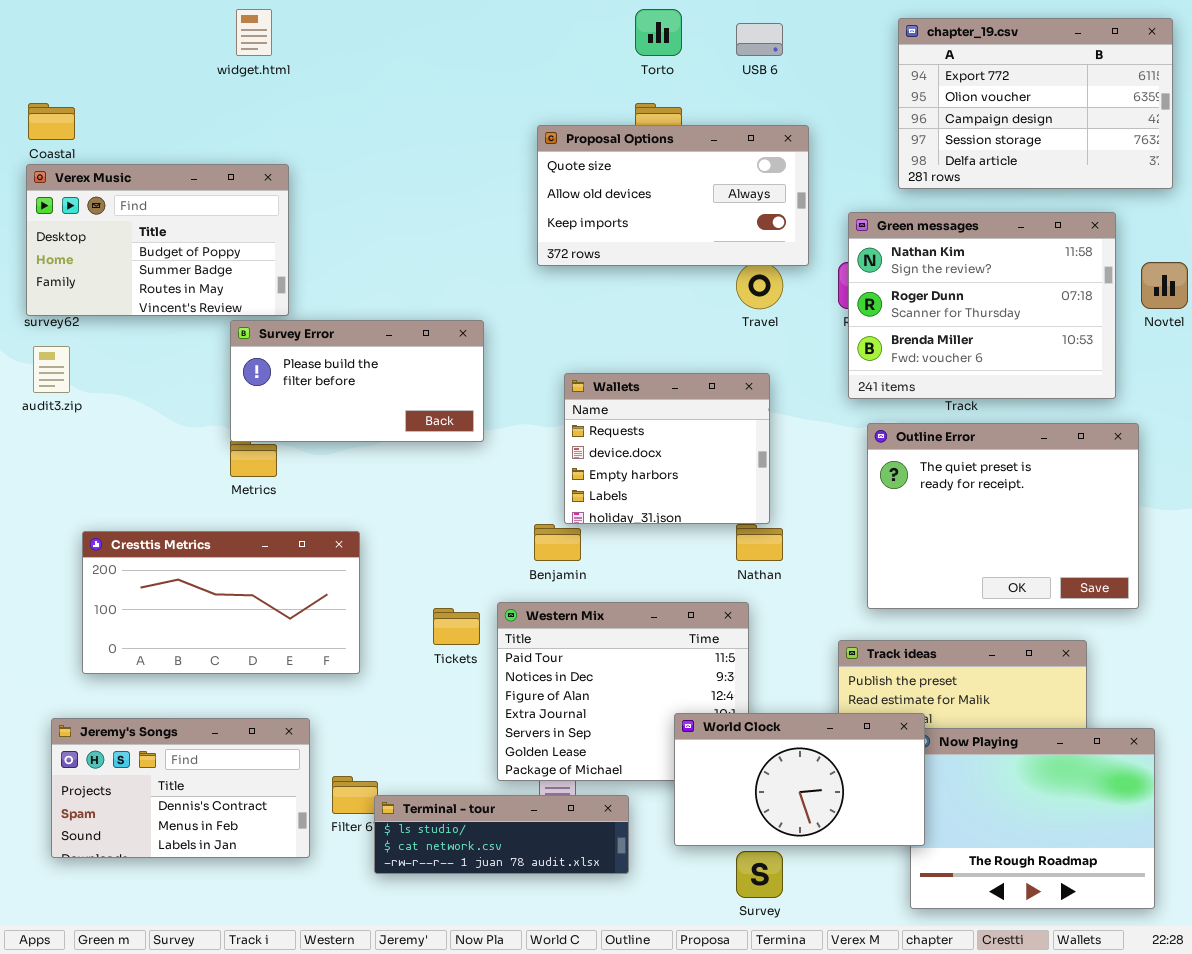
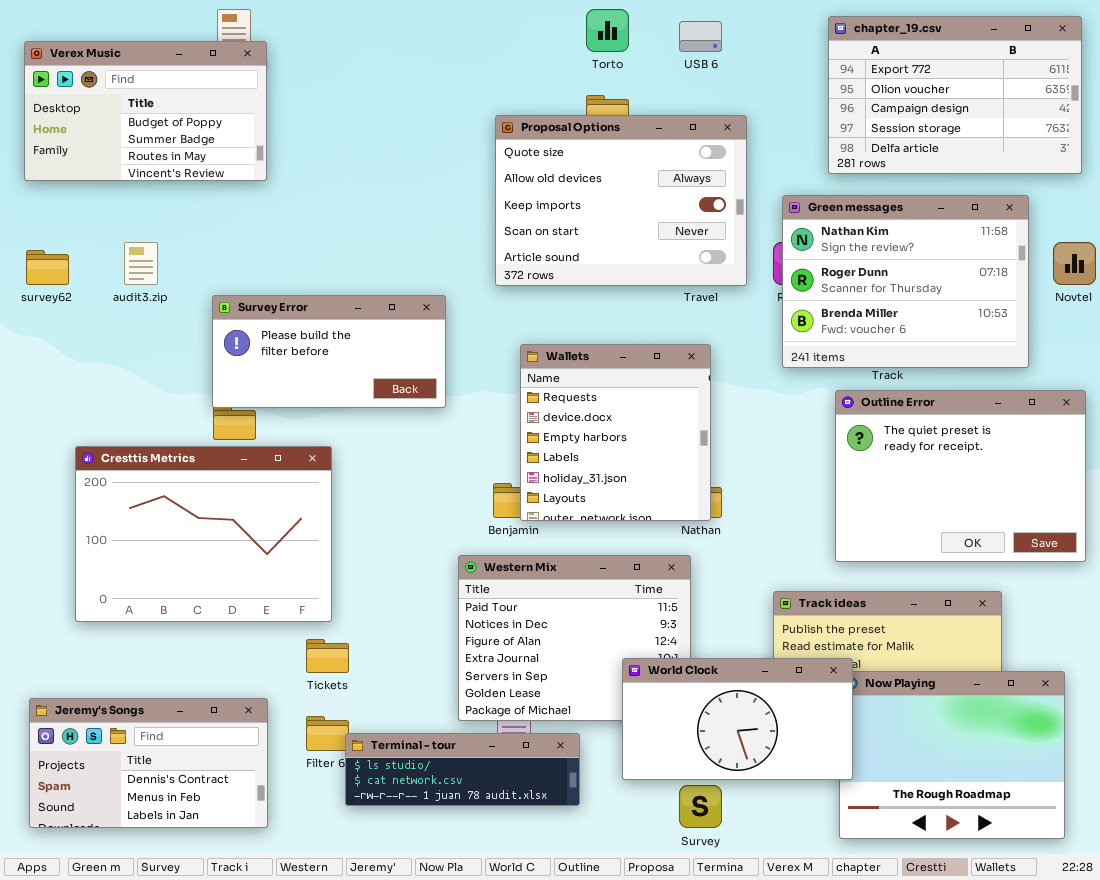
Proposal Options: [537,125,809,266] -> [495,115,747,286], resized
Verex Music: [26,164,289,316] -> [24,41,267,181], moved
audit3.zip: [33,346,70,393] -> [124,242,158,285], moved
Wallets: [564,373,770,524] -> [520,344,711,521], resized
Outline Error: [867,423,1139,609] -> [835,390,1086,562], moved
Cresttis Metrics: [82,531,360,674] -> [75,446,332,622], resized
Tickets: [433,608,480,645] -> [306,639,349,673], moved
Jeremy's Songs: [51,718,310,858] -> [29,698,268,828], moved

